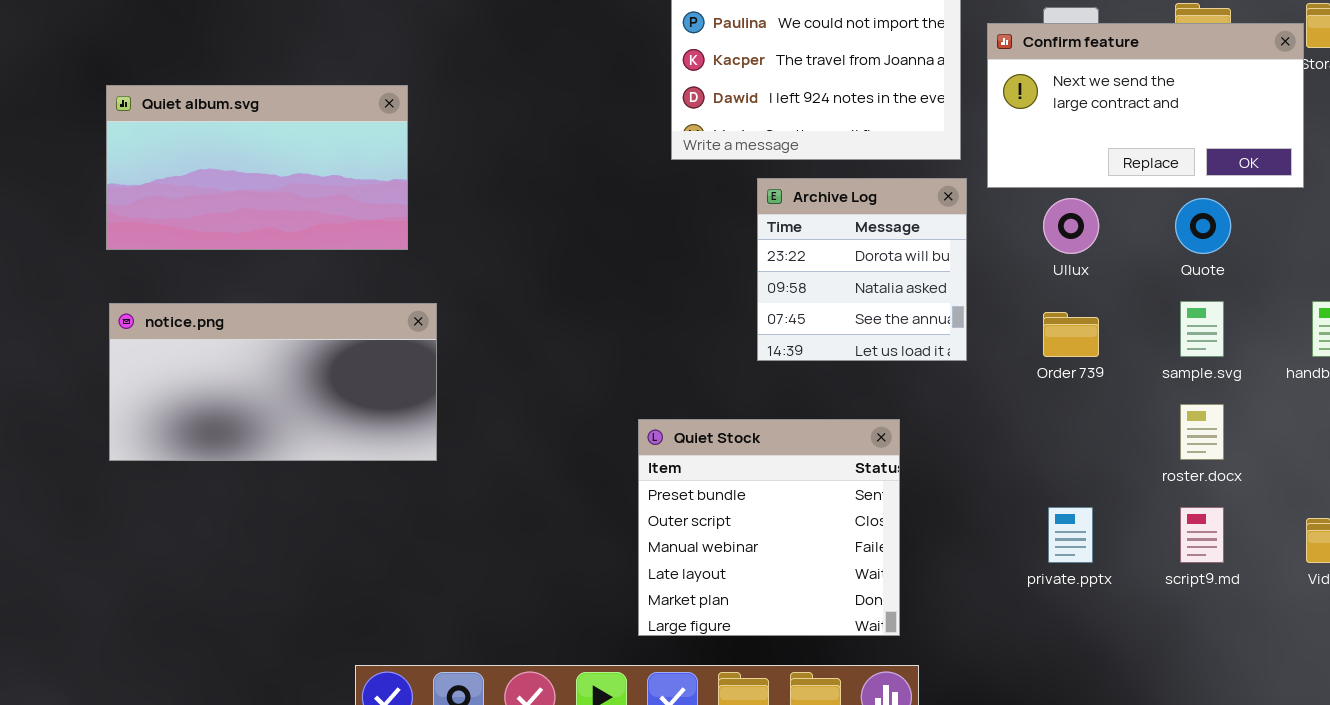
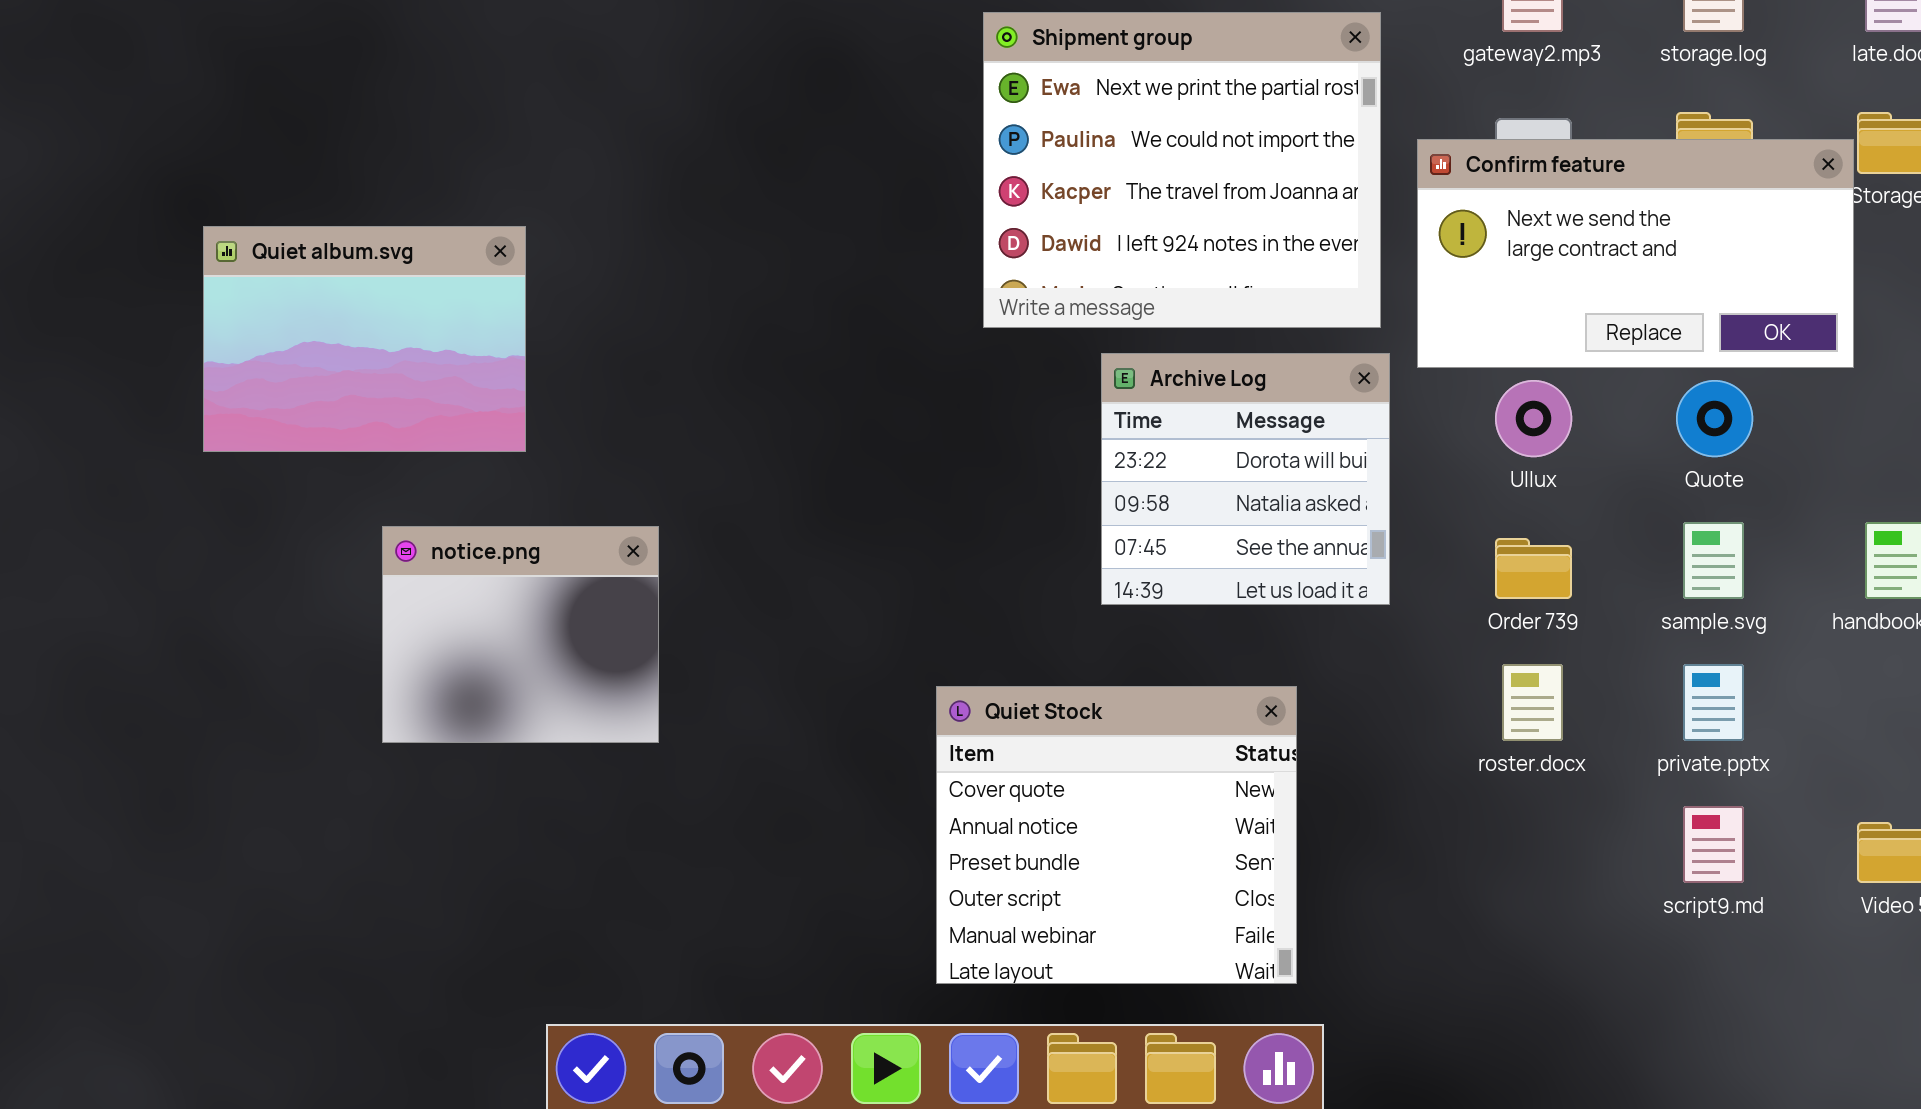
Quiet album.svg: [106,85,408,250] -> [203,226,526,452], resized
notice.png: [109,303,437,461] -> [382,526,659,743], resized
roster.docx: [1180,404,1224,460] -> [1502,664,1563,741], moved
Quiet Stock: [638,419,900,636] -> [936,686,1297,984], scrolled up 2 rows
private.pptx: [1048,507,1093,563] -> [1683,664,1744,741], moved

